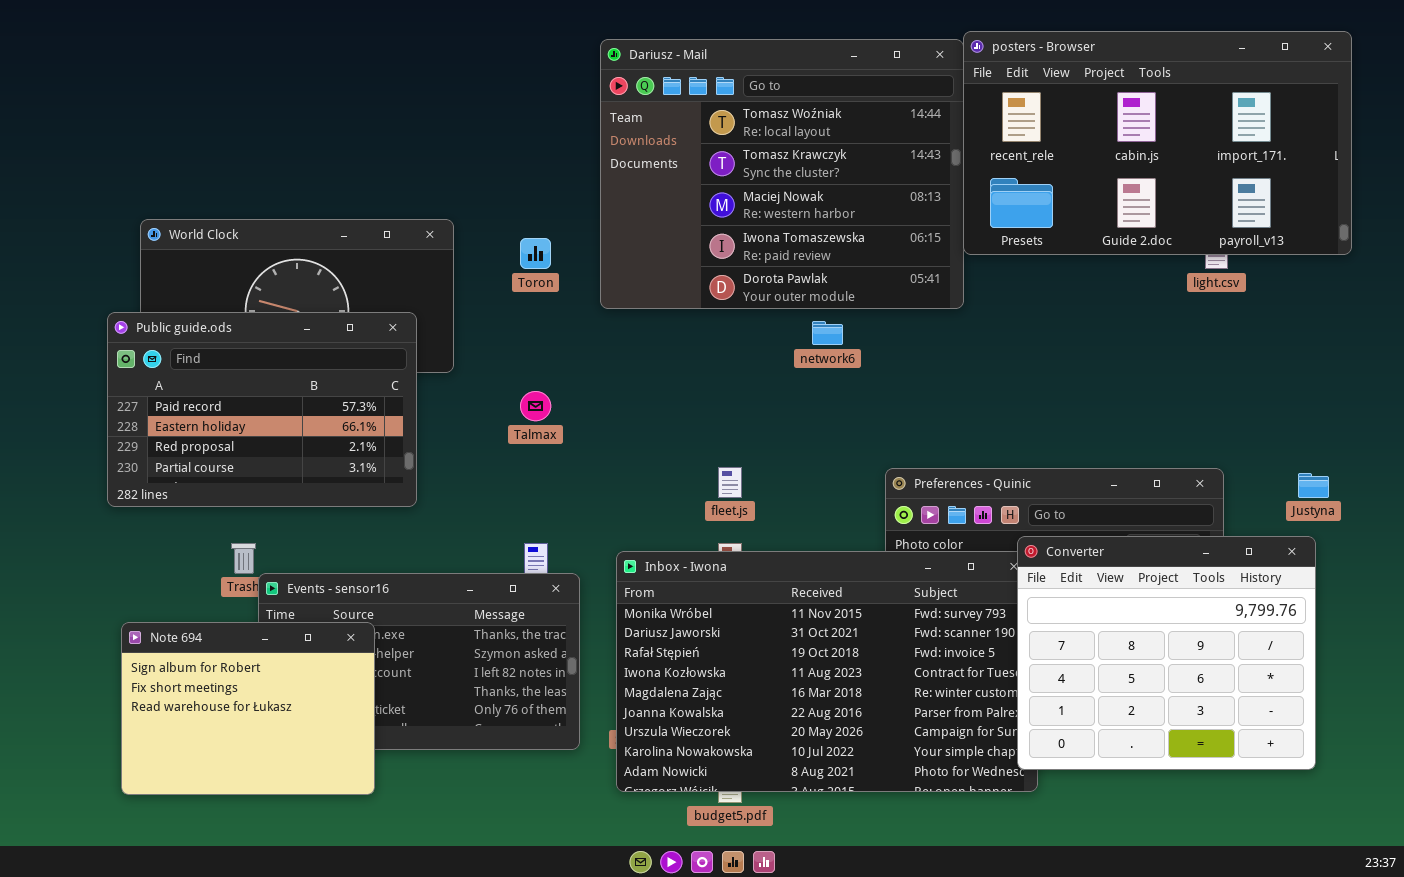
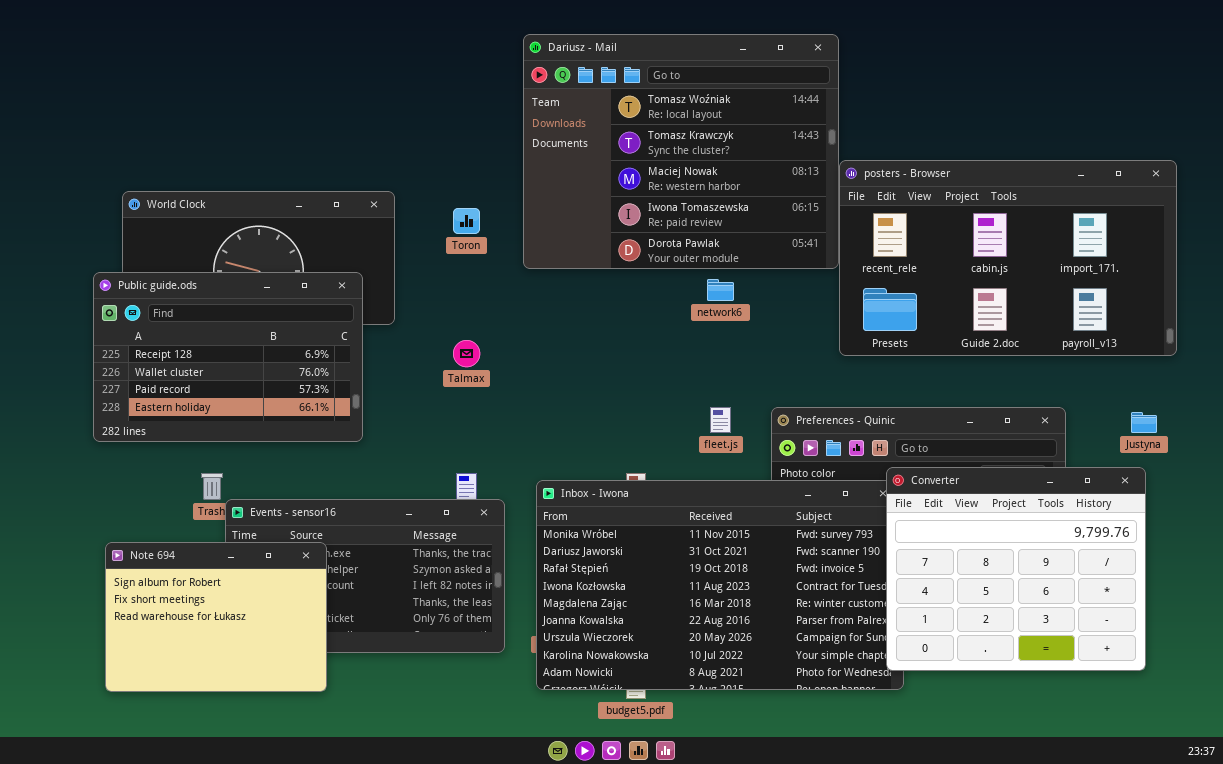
posters - Browser: [963,31,1352,255] -> [839,160,1177,356], moved
Public guide.ods: [107,312,417,507] -> [93,272,363,442], scrolled up 2 rows
fleet.js: [718,467,742,498] -> [710,407,731,433], moved

